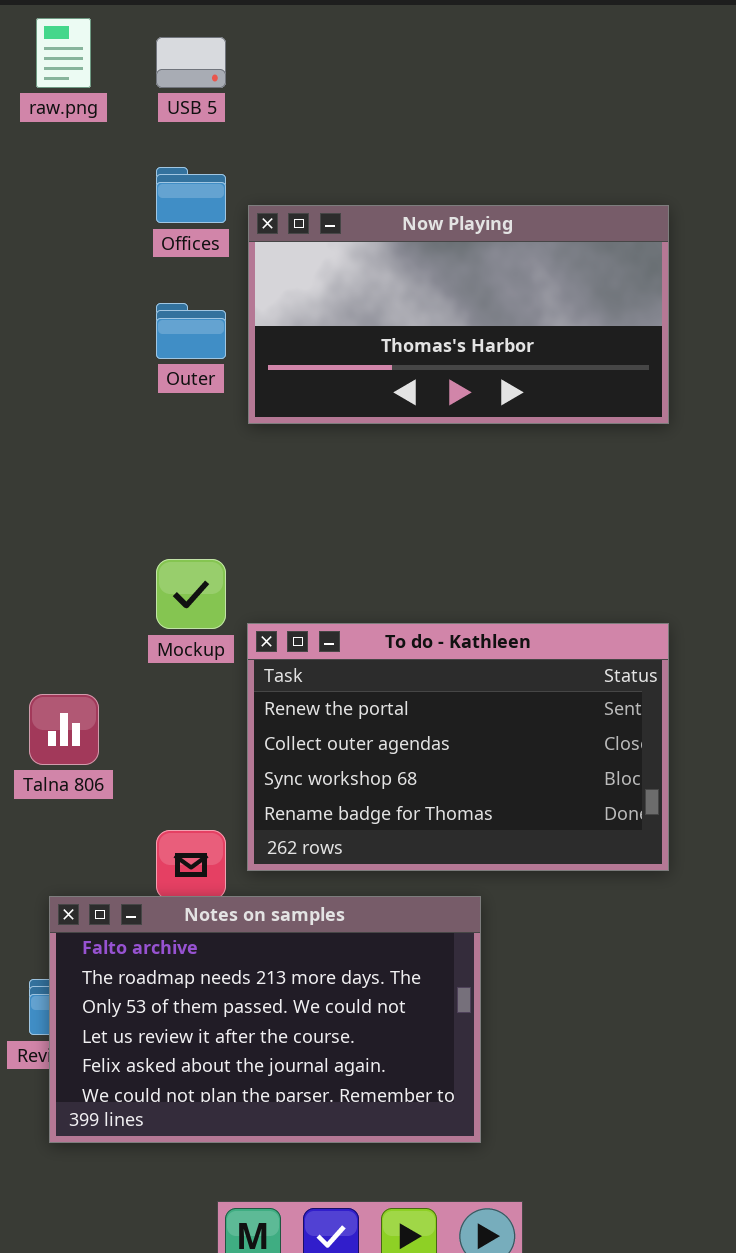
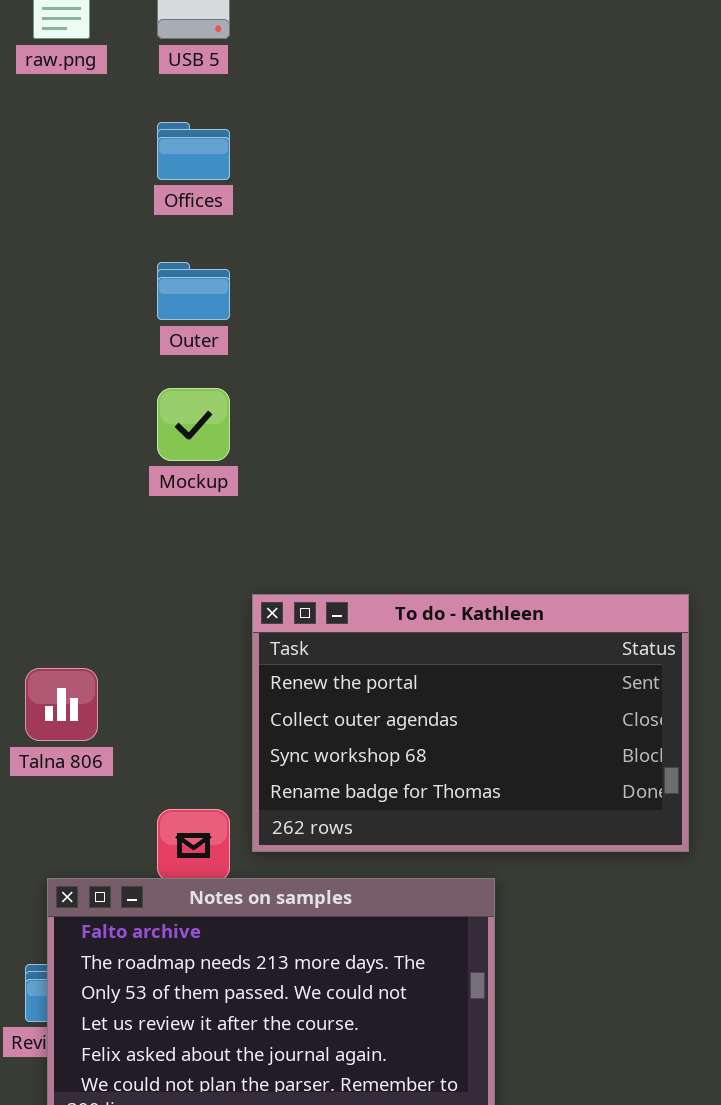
Now Playing: [248,205,669,424] -> none, closed
Mockup: [156,559,226,629] -> [157,388,230,461], moved

